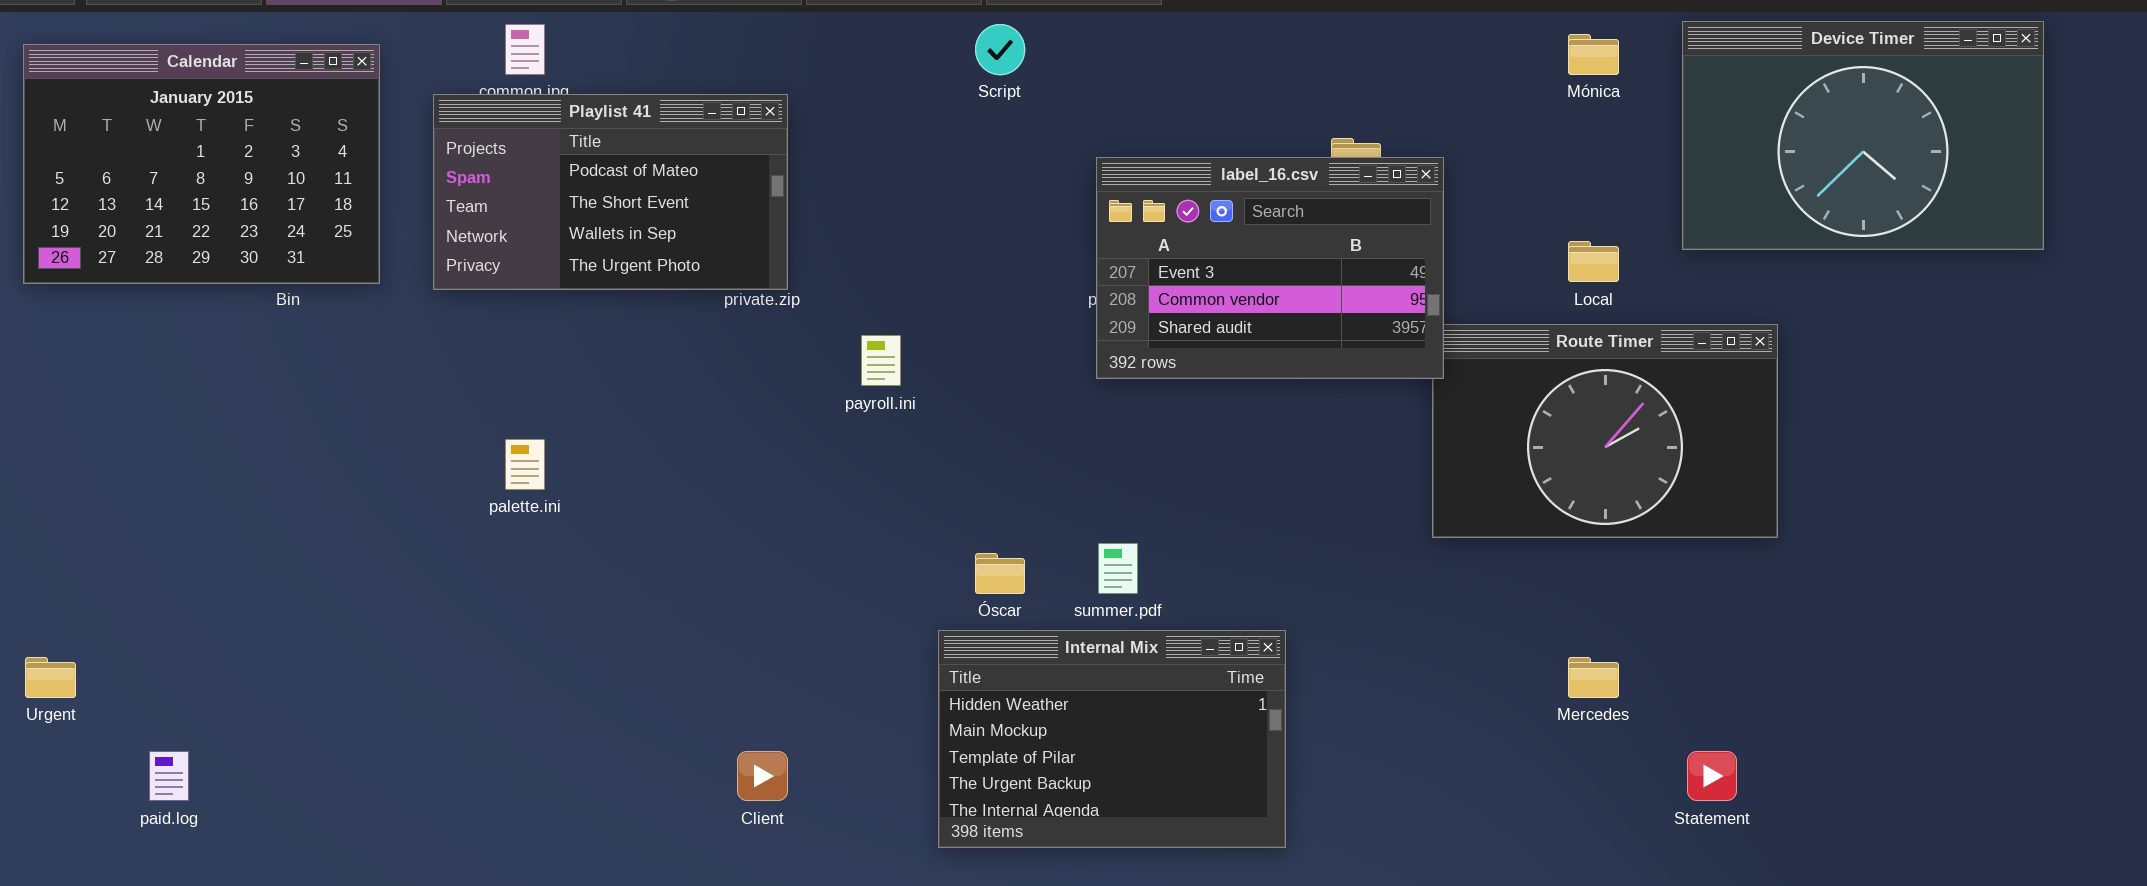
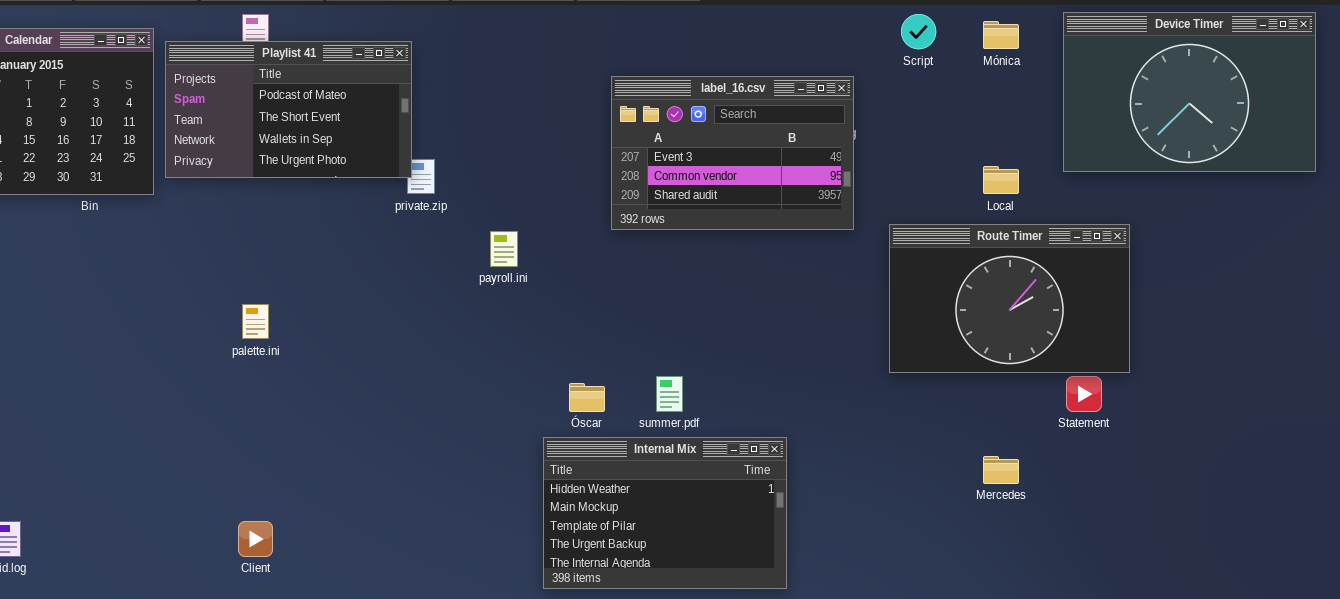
Script: [975,24,1025,75] -> [901,14,936,49], moved
Playlist 41: [433,94,788,290] -> [165,41,412,178], moved
label_16.csv: [1096,157,1444,379] -> [611,76,854,230], moved
Client: [737,751,788,801] -> [238,521,273,557], moved
Statement: [1687,751,1737,801] -> [1066,376,1102,412], moved

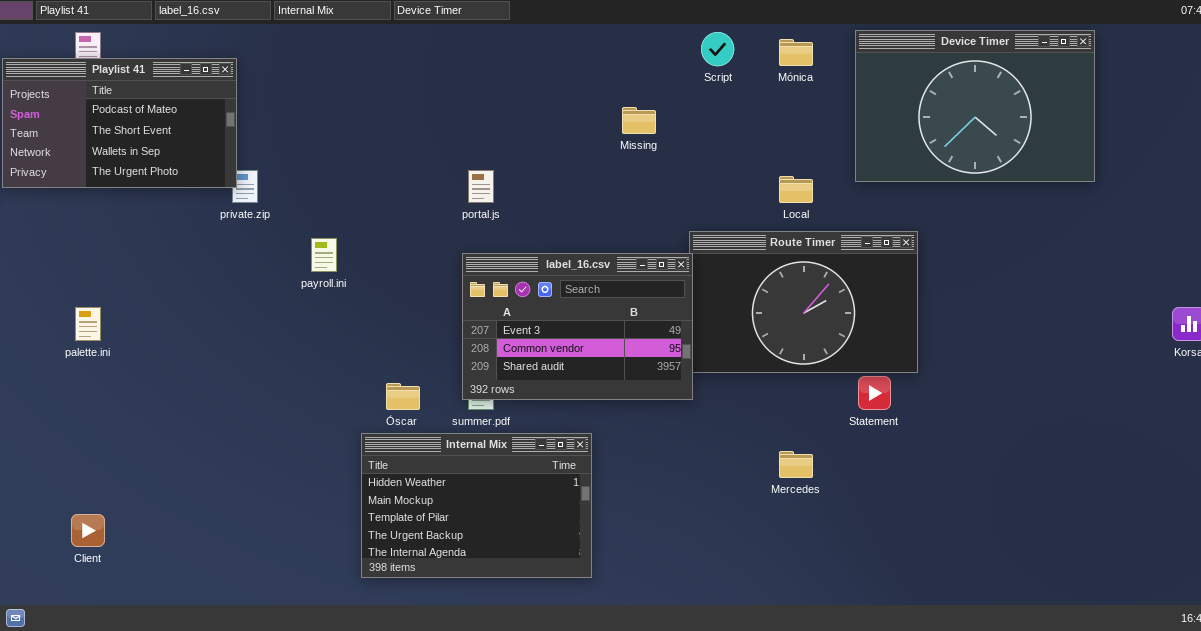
label_16.csv: [611,76,854,230] -> [462,253,693,400], moved

